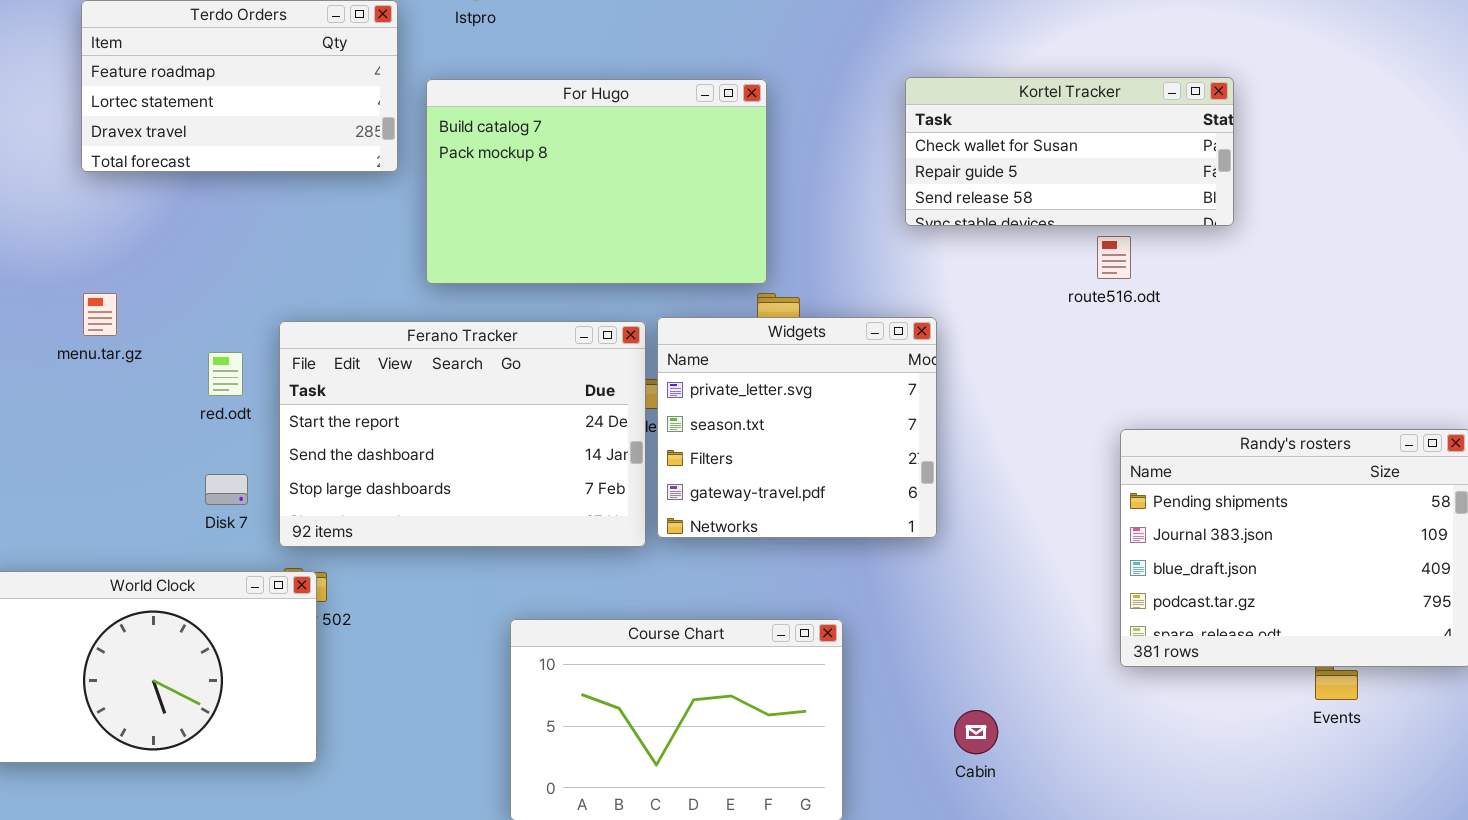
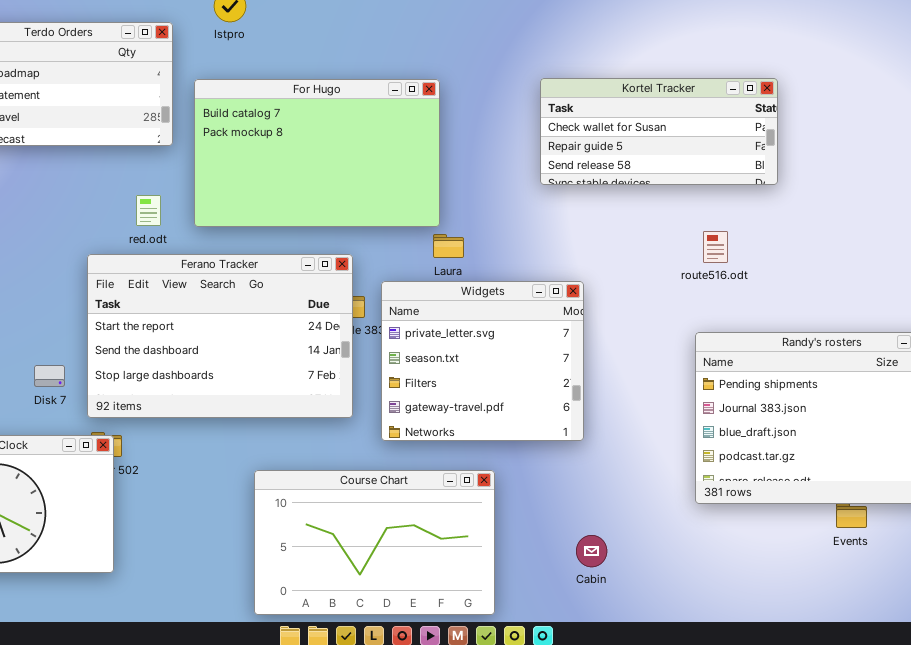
route516.odt: [1097,236,1131,279] -> [703,231,728,263], moved
Widgets: [657,317,937,538] -> [381,281,584,441], moved
red.odt: [208,352,243,396] -> [136,195,161,226], moved

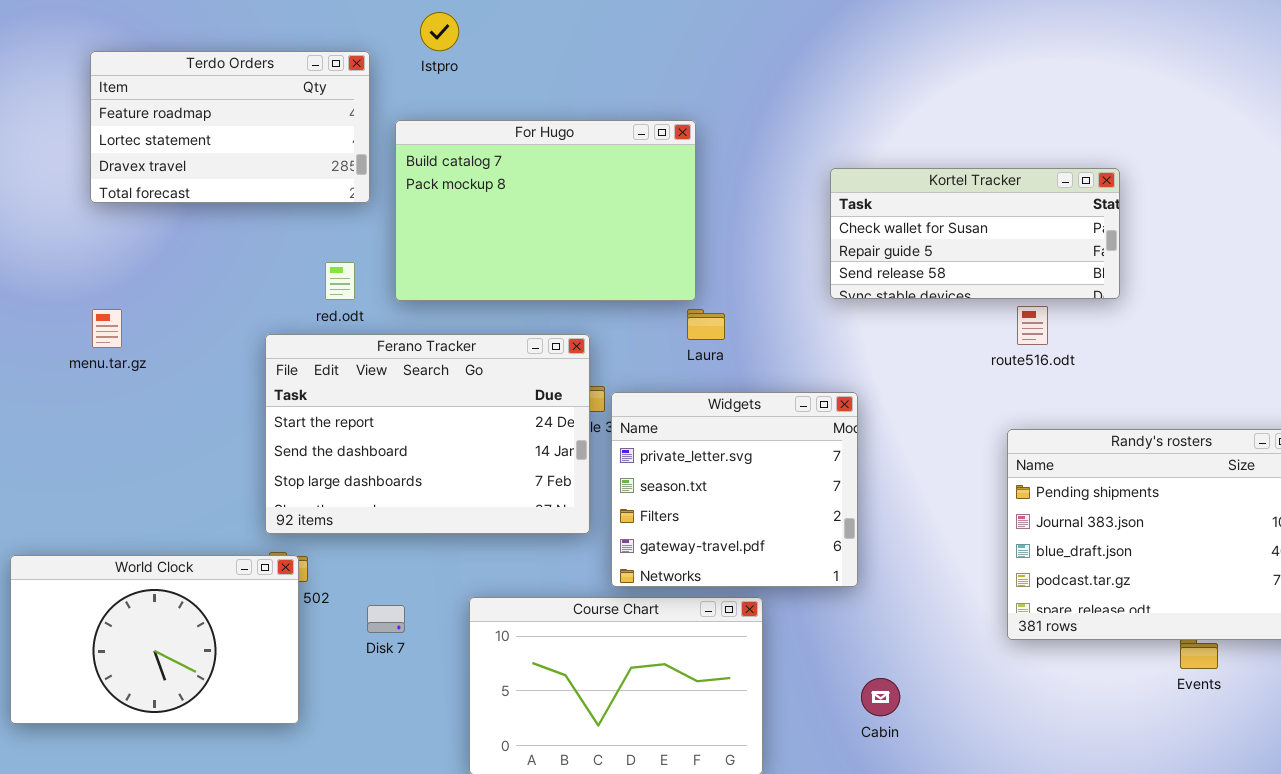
Kortel Tracker: [540,78,778,185] -> [830,168,1120,299], moved
Widgets: [381,281,584,441] -> [611,392,858,587], moved
Disk 7: [34,365,65,387] -> [367,605,405,633], moved

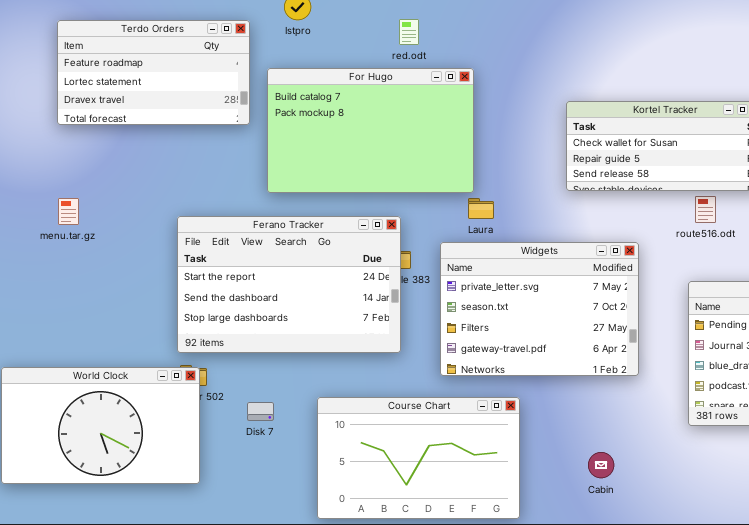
red.odt: [325,262,355,300] -> [399,19,419,45], moved
Widgets: [611,392,858,587] -> [440,242,639,376], moved, resized

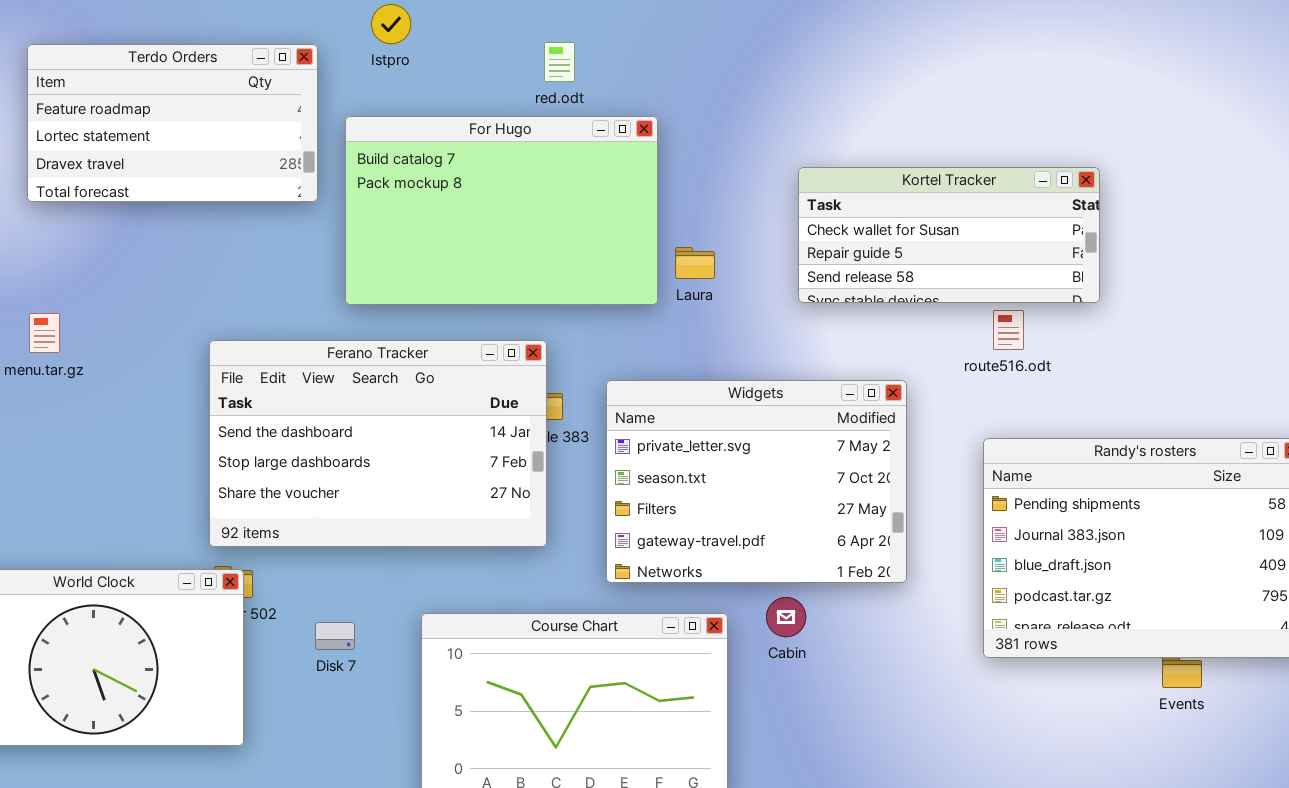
Laura: [468,198,494,219] -> [675,247,715,279], moved
Ferano Tracker: [177,216,401,353] -> [209,340,547,547], scrolled down 1 row
Cabin: [588,452,614,478] -> [766,597,806,637], moved

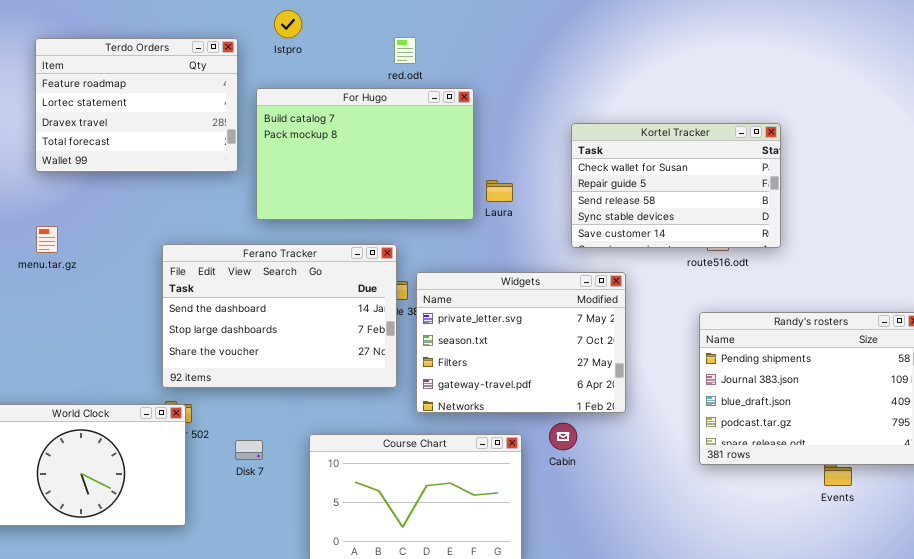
Terdo Orders: [27,44,318,202] -> [35,38,238,172], resized
Kortel Tracker: [798,167,1100,303] -> [571,123,781,248], resized
Widgets: [606,380,907,583] -> [416,272,626,413], moved

